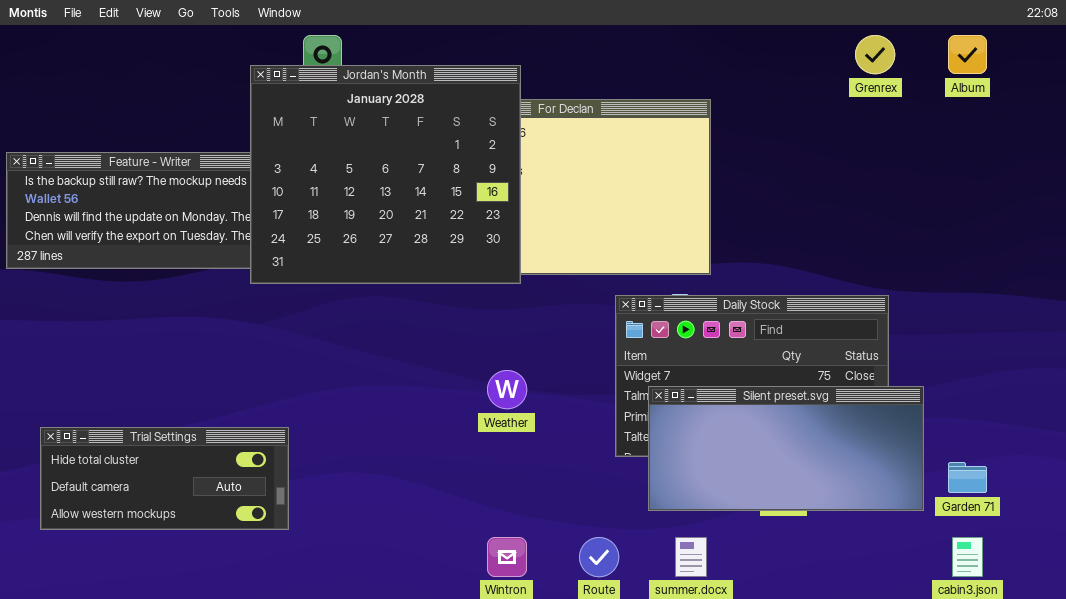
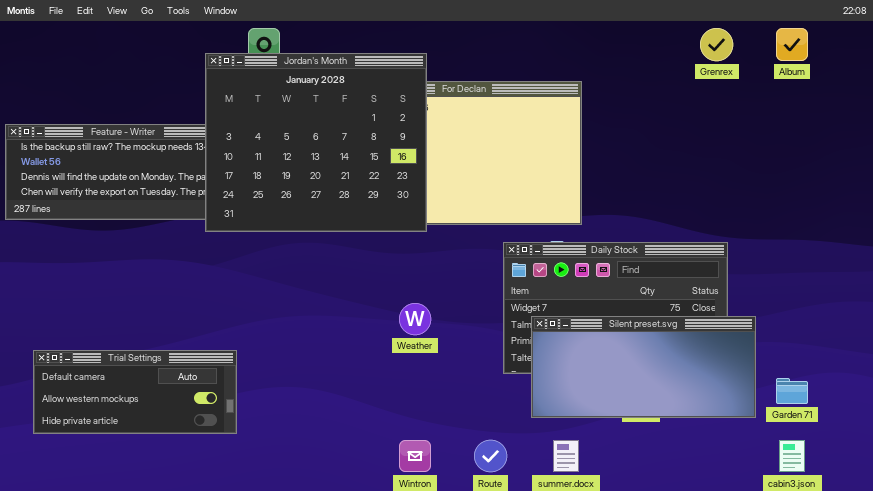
Trial Settings: [40,427,289,530] -> [33,350,237,434], scrolled down 1 row

